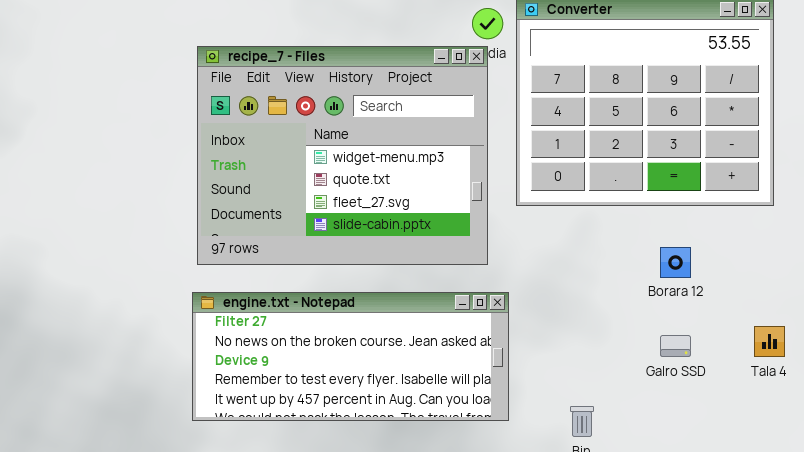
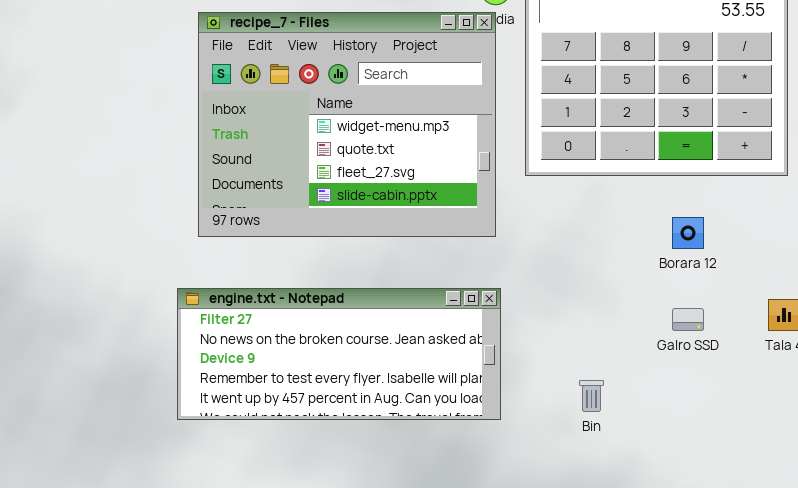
engine.txt - Notepad: [192,292,509,421] -> [177,288,501,420], moved

